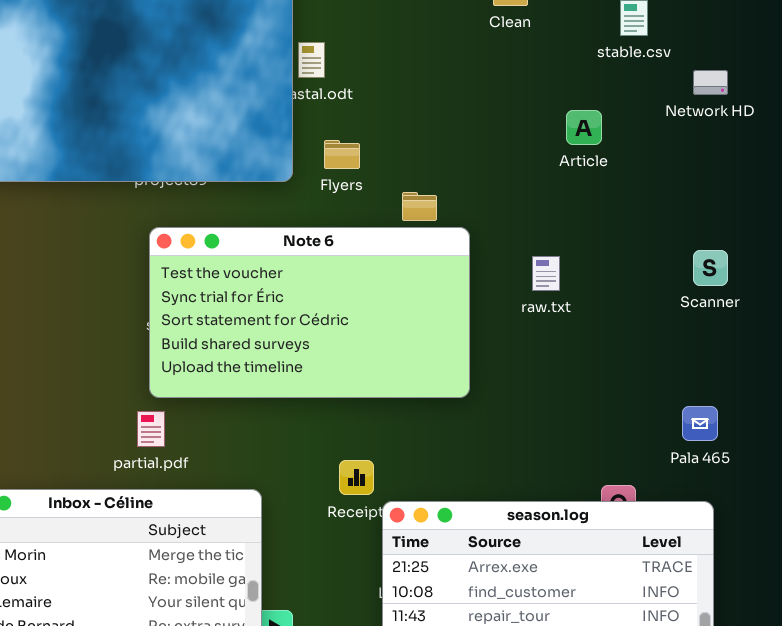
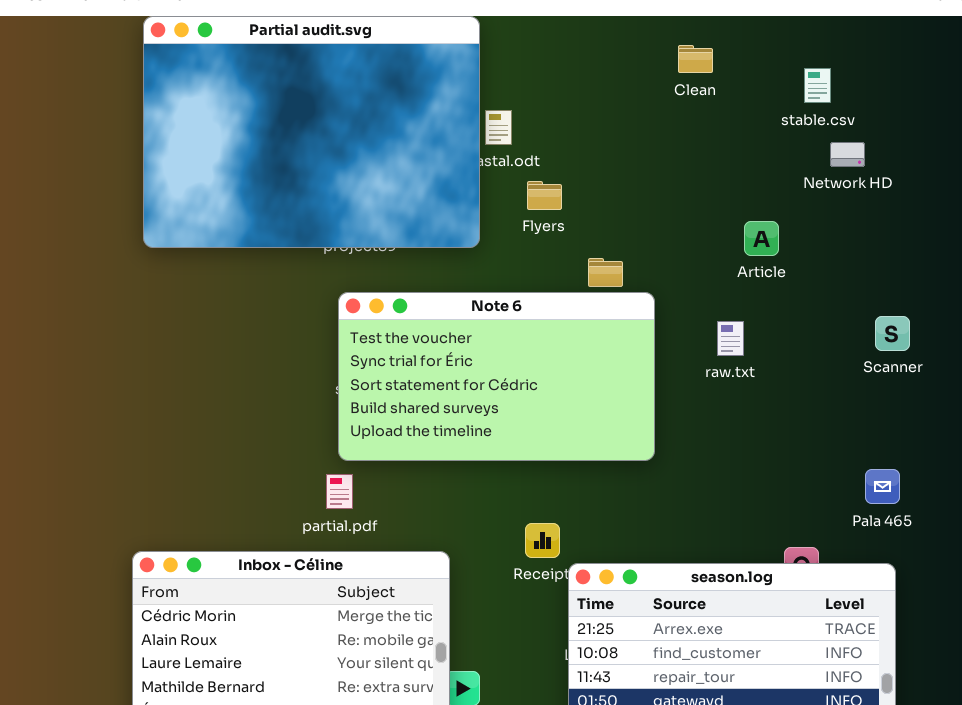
Network HD: [693,70,728,95] -> [830,142,865,167], moved
Article: [566,110,602,145] -> [744,221,779,256], moved
Flyers: [324,140,360,169] -> [527,181,562,210], moved

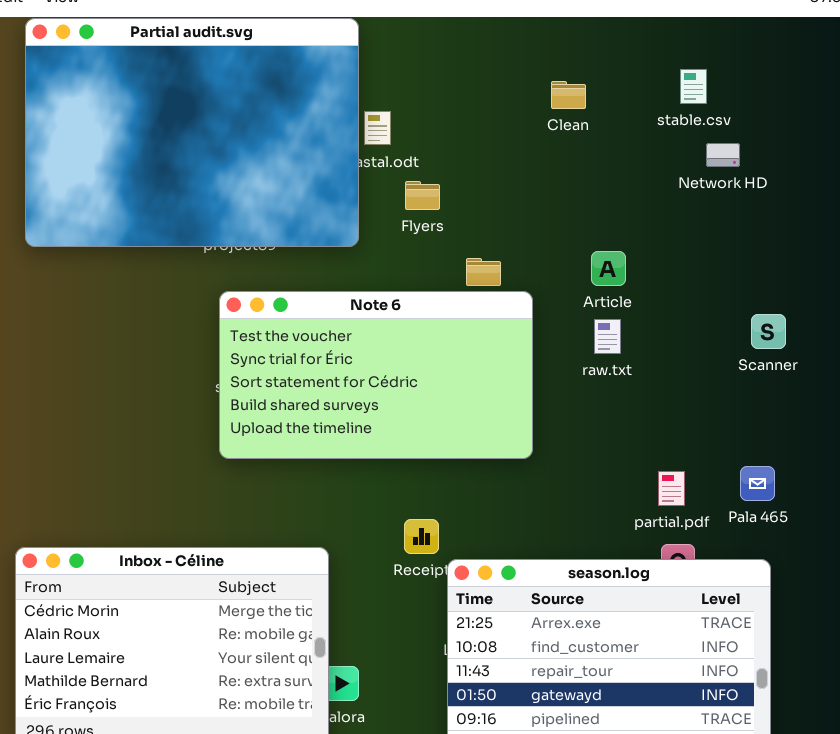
Clean: [678,45,713,73] -> [551,81,586,109], moved
Article: [744,221,779,256] -> [591,251,626,286], moved
partial.pdf: [326,474,353,509] -> [658,471,685,506], moved

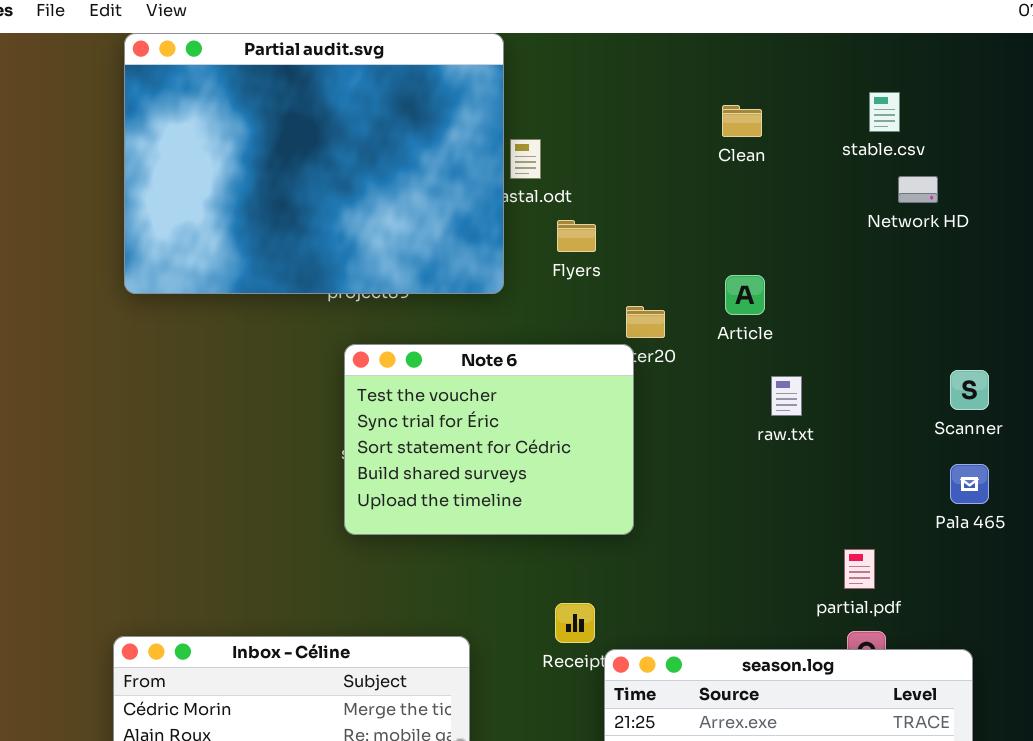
Article: [591,251,626,286] -> [725,275,765,315], moved
Note 6: [219,291,533,459] -> [344,344,634,535], resized
Pala 465: [740,466,775,501] -> [950,464,989,504], moved

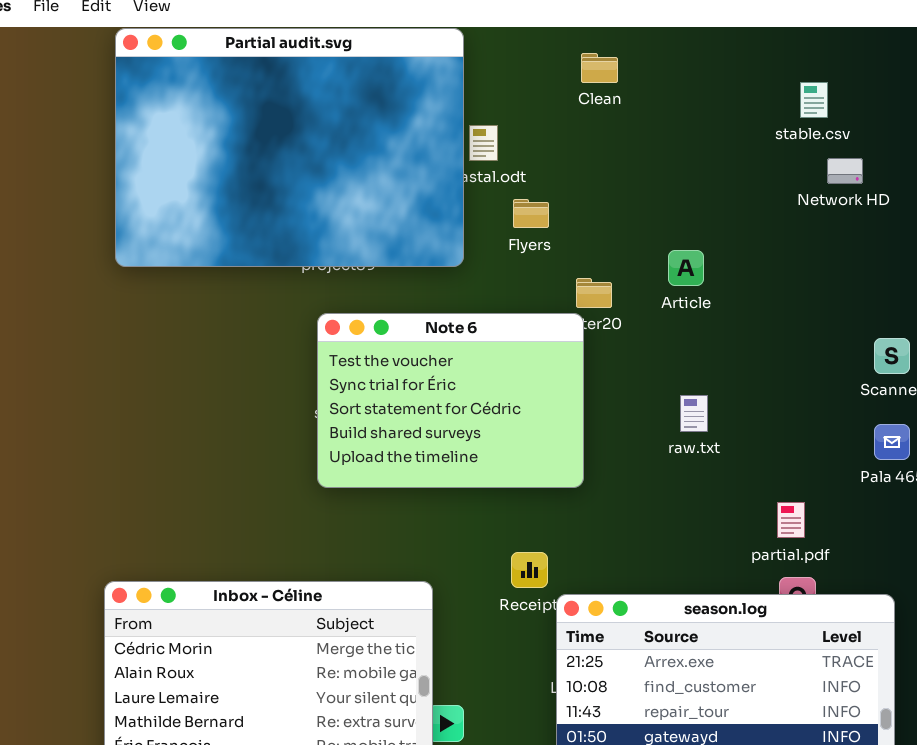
Clean: [722,105,762,137] -> [581,53,618,83], moved
raw.txt: [771,376,802,416] -> [680,395,708,432], moved

